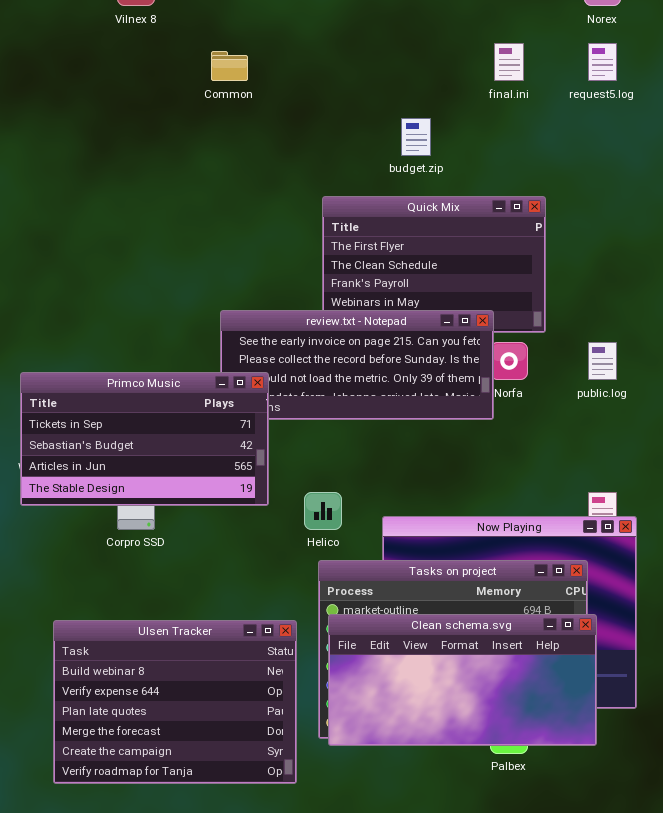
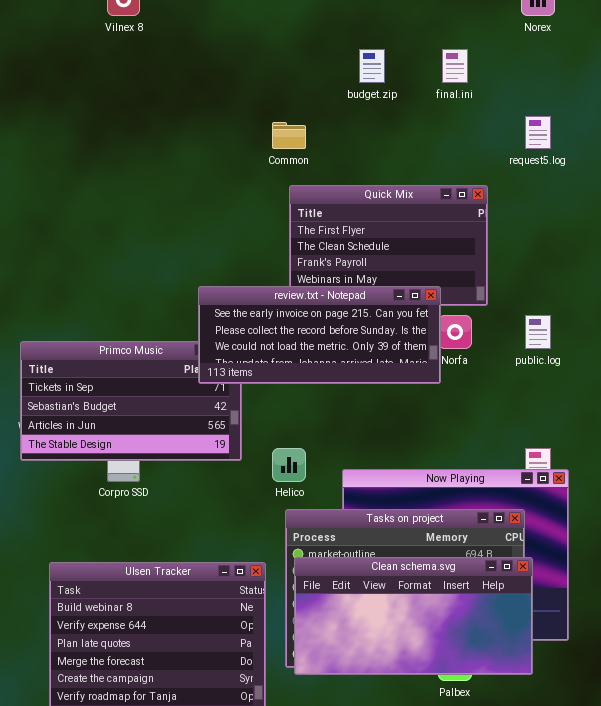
request5.log: [588,43,617,81] -> [525,116,551,149], moved
Common: [211,51,248,81] -> [272,122,306,149], moved
budget.zip: [401,118,431,156] -> [359,49,385,83], moved
review.txt - Notepad: [220,310,494,420] -> [198,286,441,384], raised

